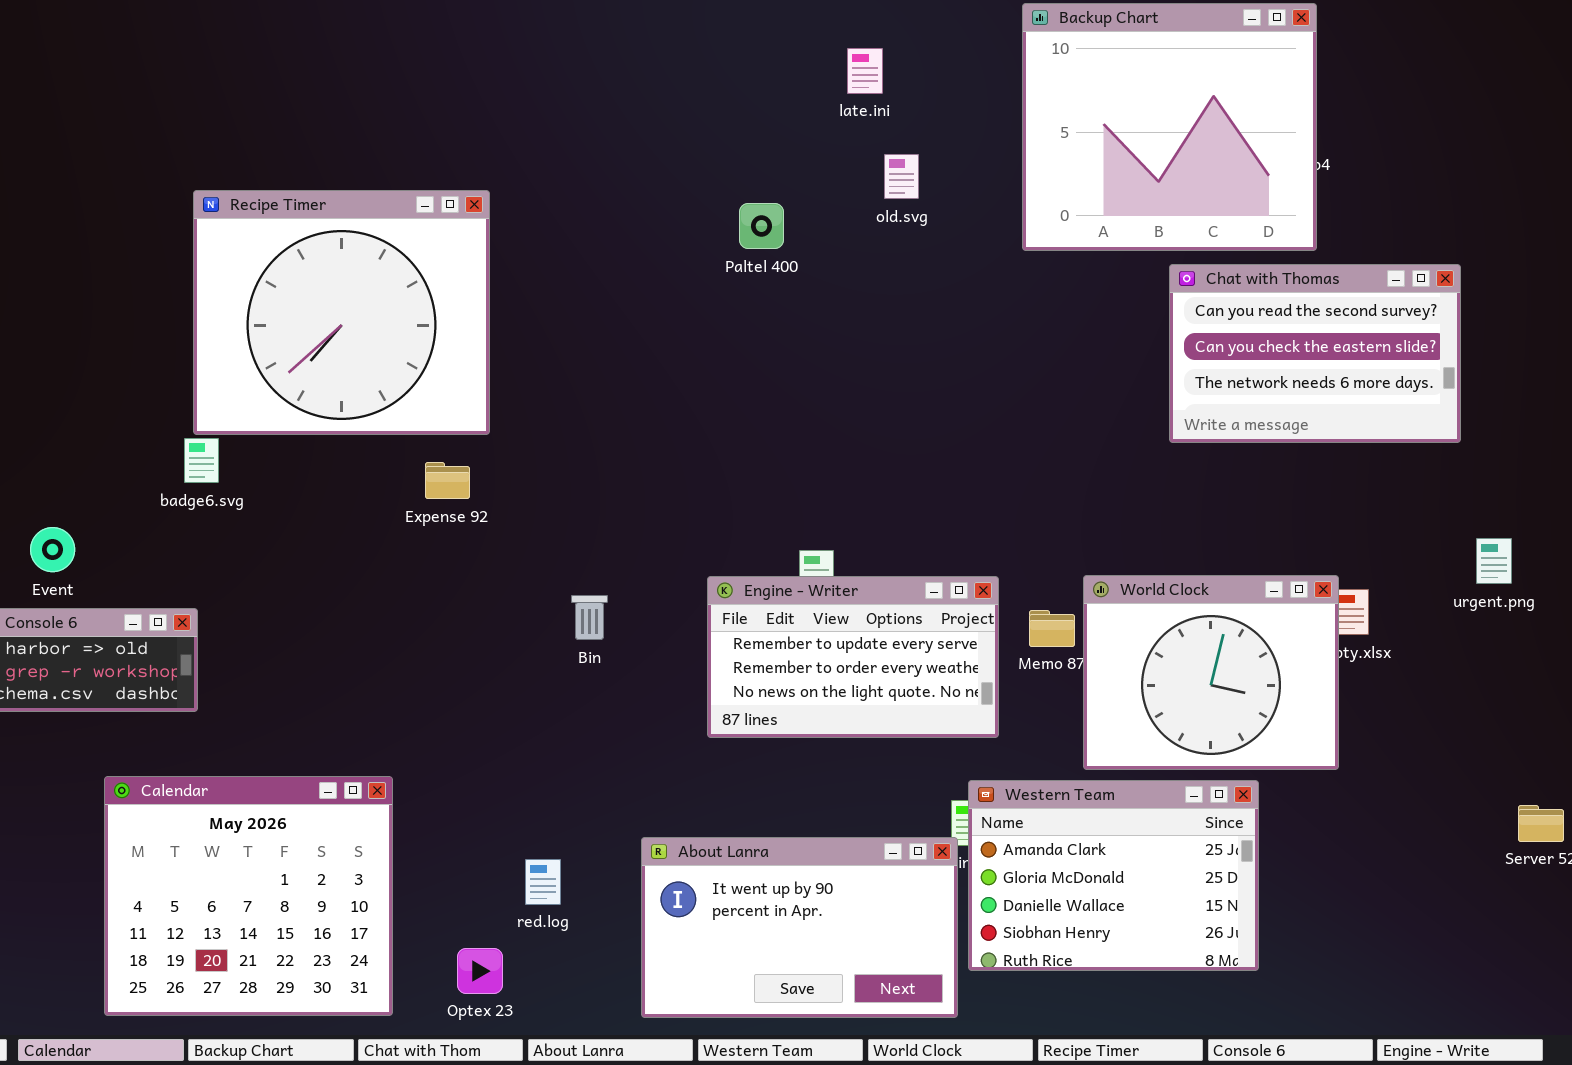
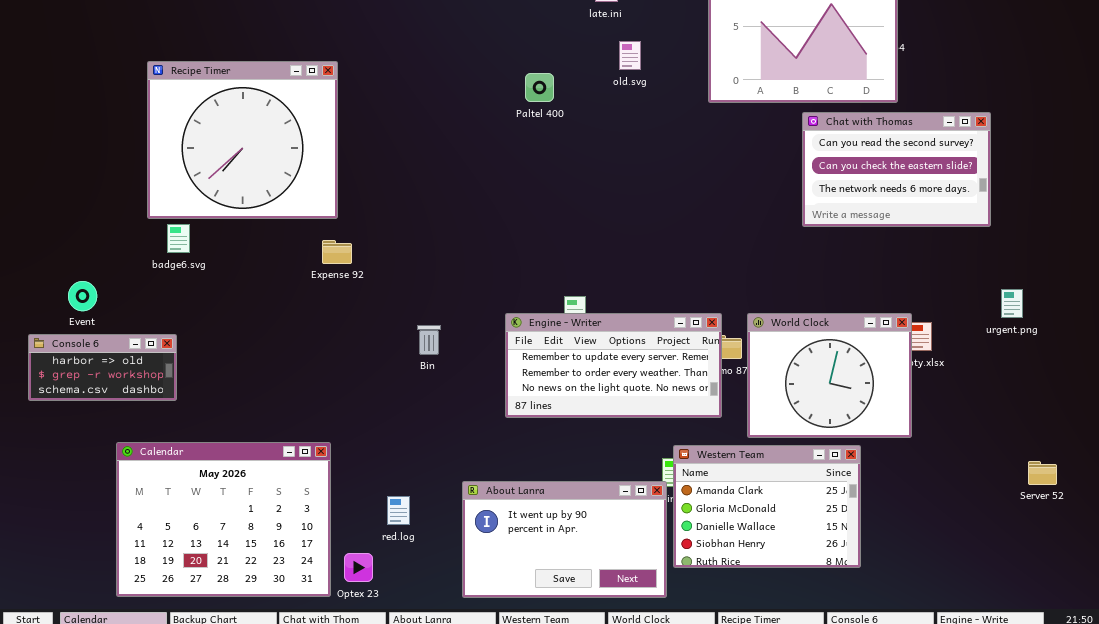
Recipe Timer: [193,190,490,435] -> [147,61,338,219], moved
Engine - Writer: [707,576,999,738] -> [505,313,722,418], resized
Calendar: [104,776,393,1016] -> [116,442,331,597], resized

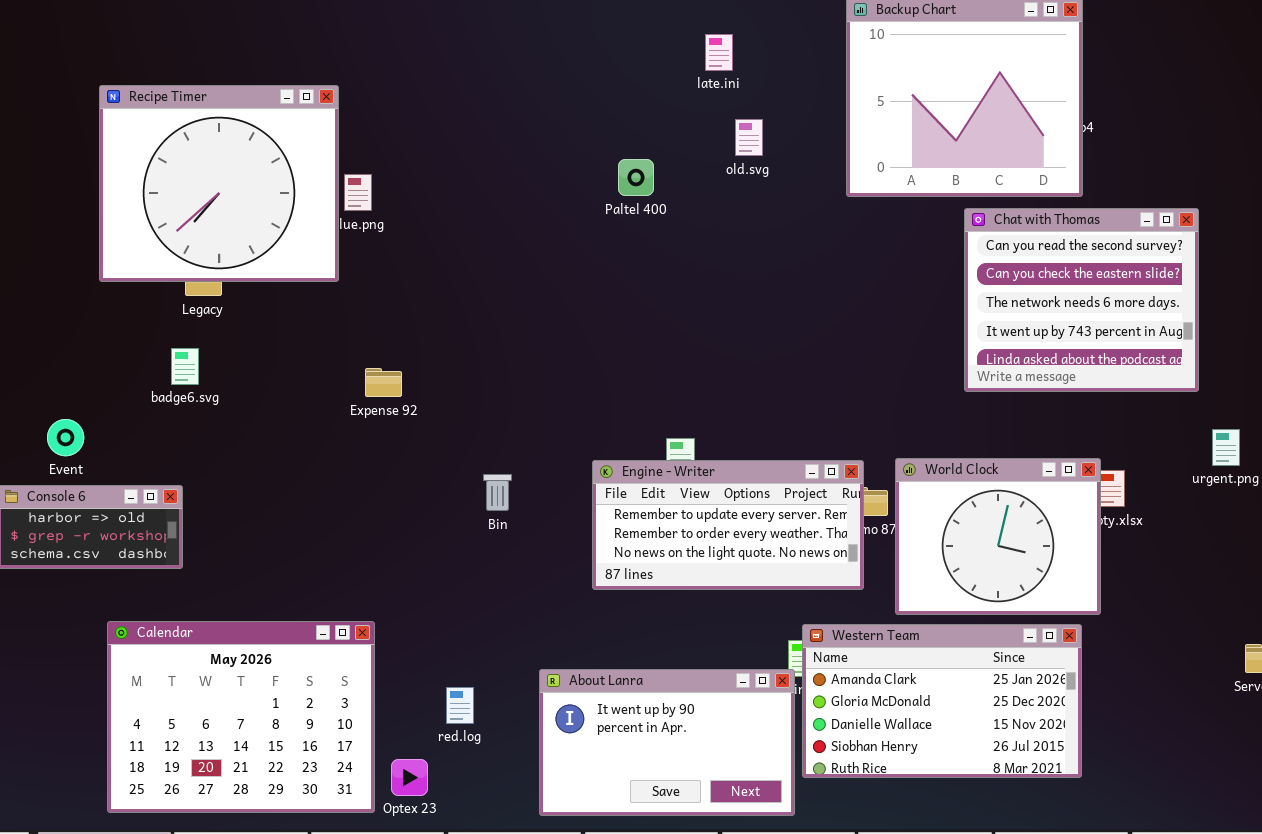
Recipe Timer: [147,61,338,219] -> [99,85,339,282], moved
Chat with Thomas: [802,112,991,227] -> [964,208,1199,392], resized
Western Team: [673,445,861,568] -> [802,624,1082,778], resized

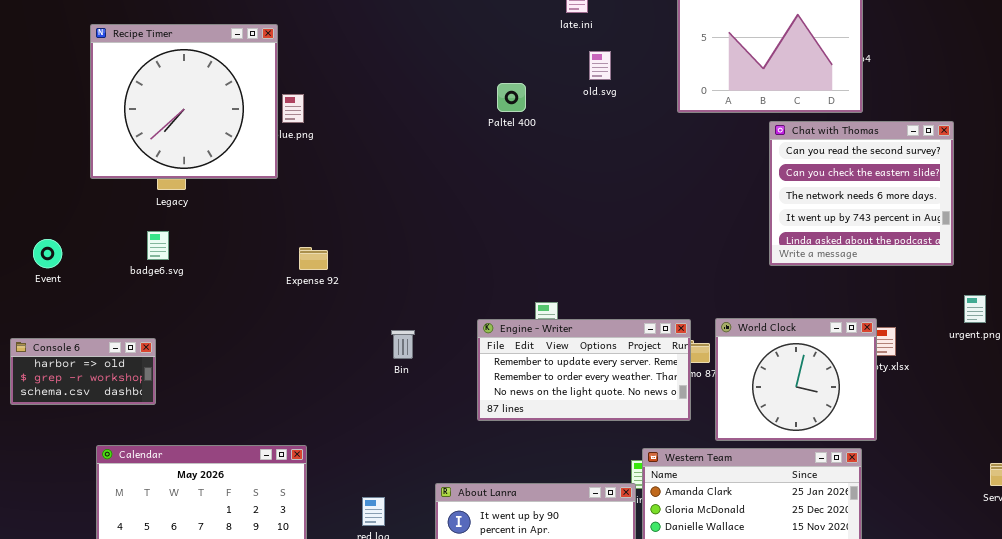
Event: [47,419,84,456] -> [33,239,62,268], moved

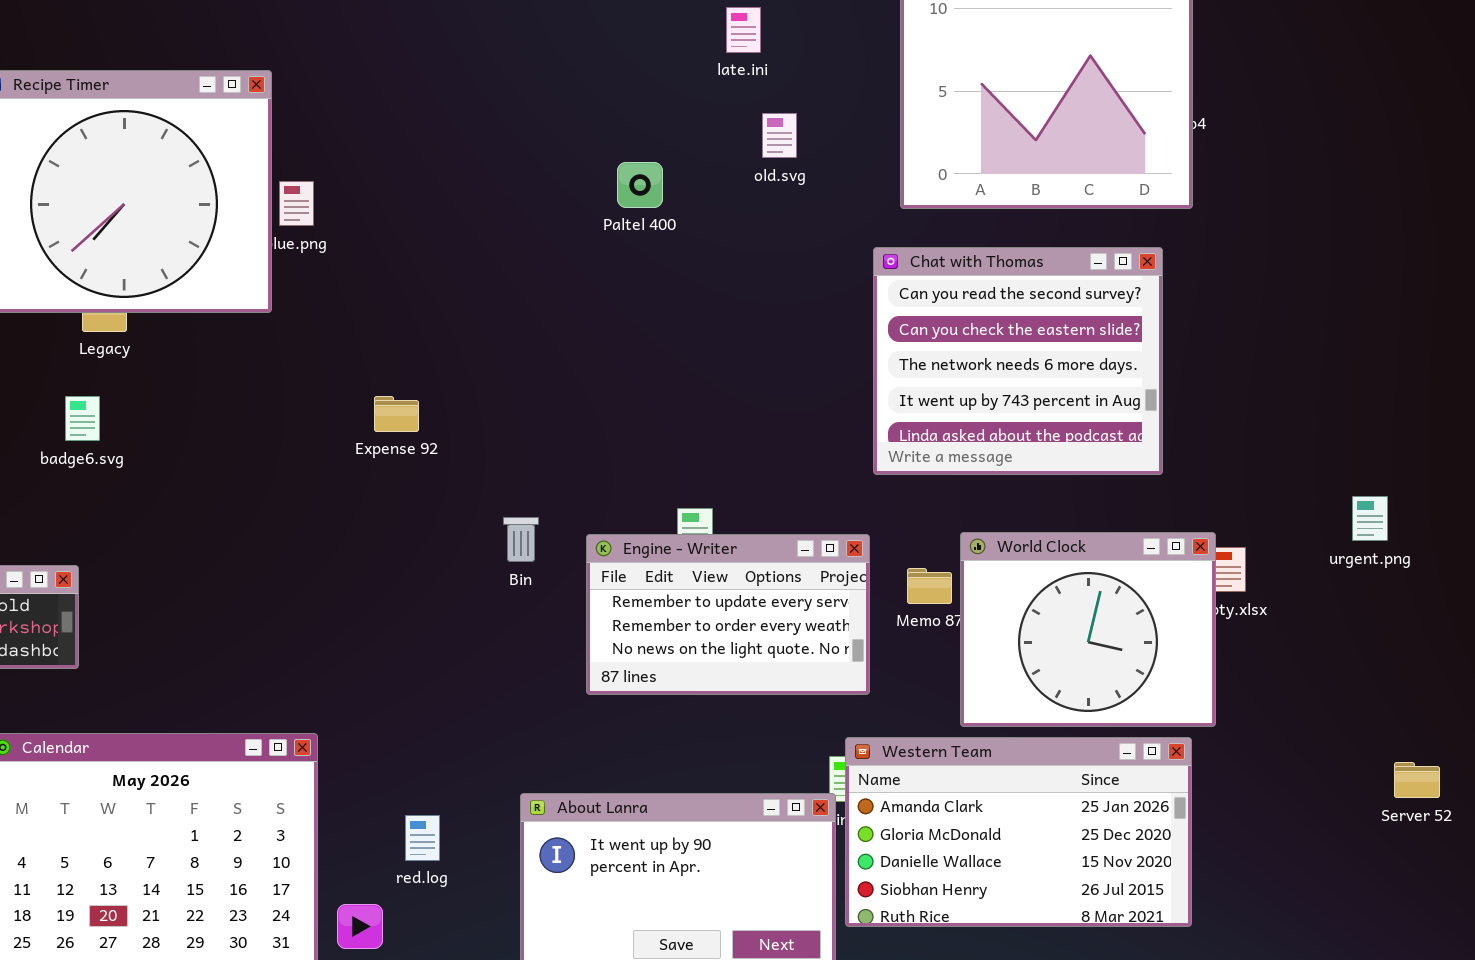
Chat with Thomas: [769,121,954,266] -> [873,247,1163,475], moved
Expense 92: [299,247,328,270] -> [374,396,419,432], moved
Engine - Writer: [477,319,691,421] -> [586,534,870,695], resized
Bin: [391,330,415,359] -> [503,517,539,562], moved

